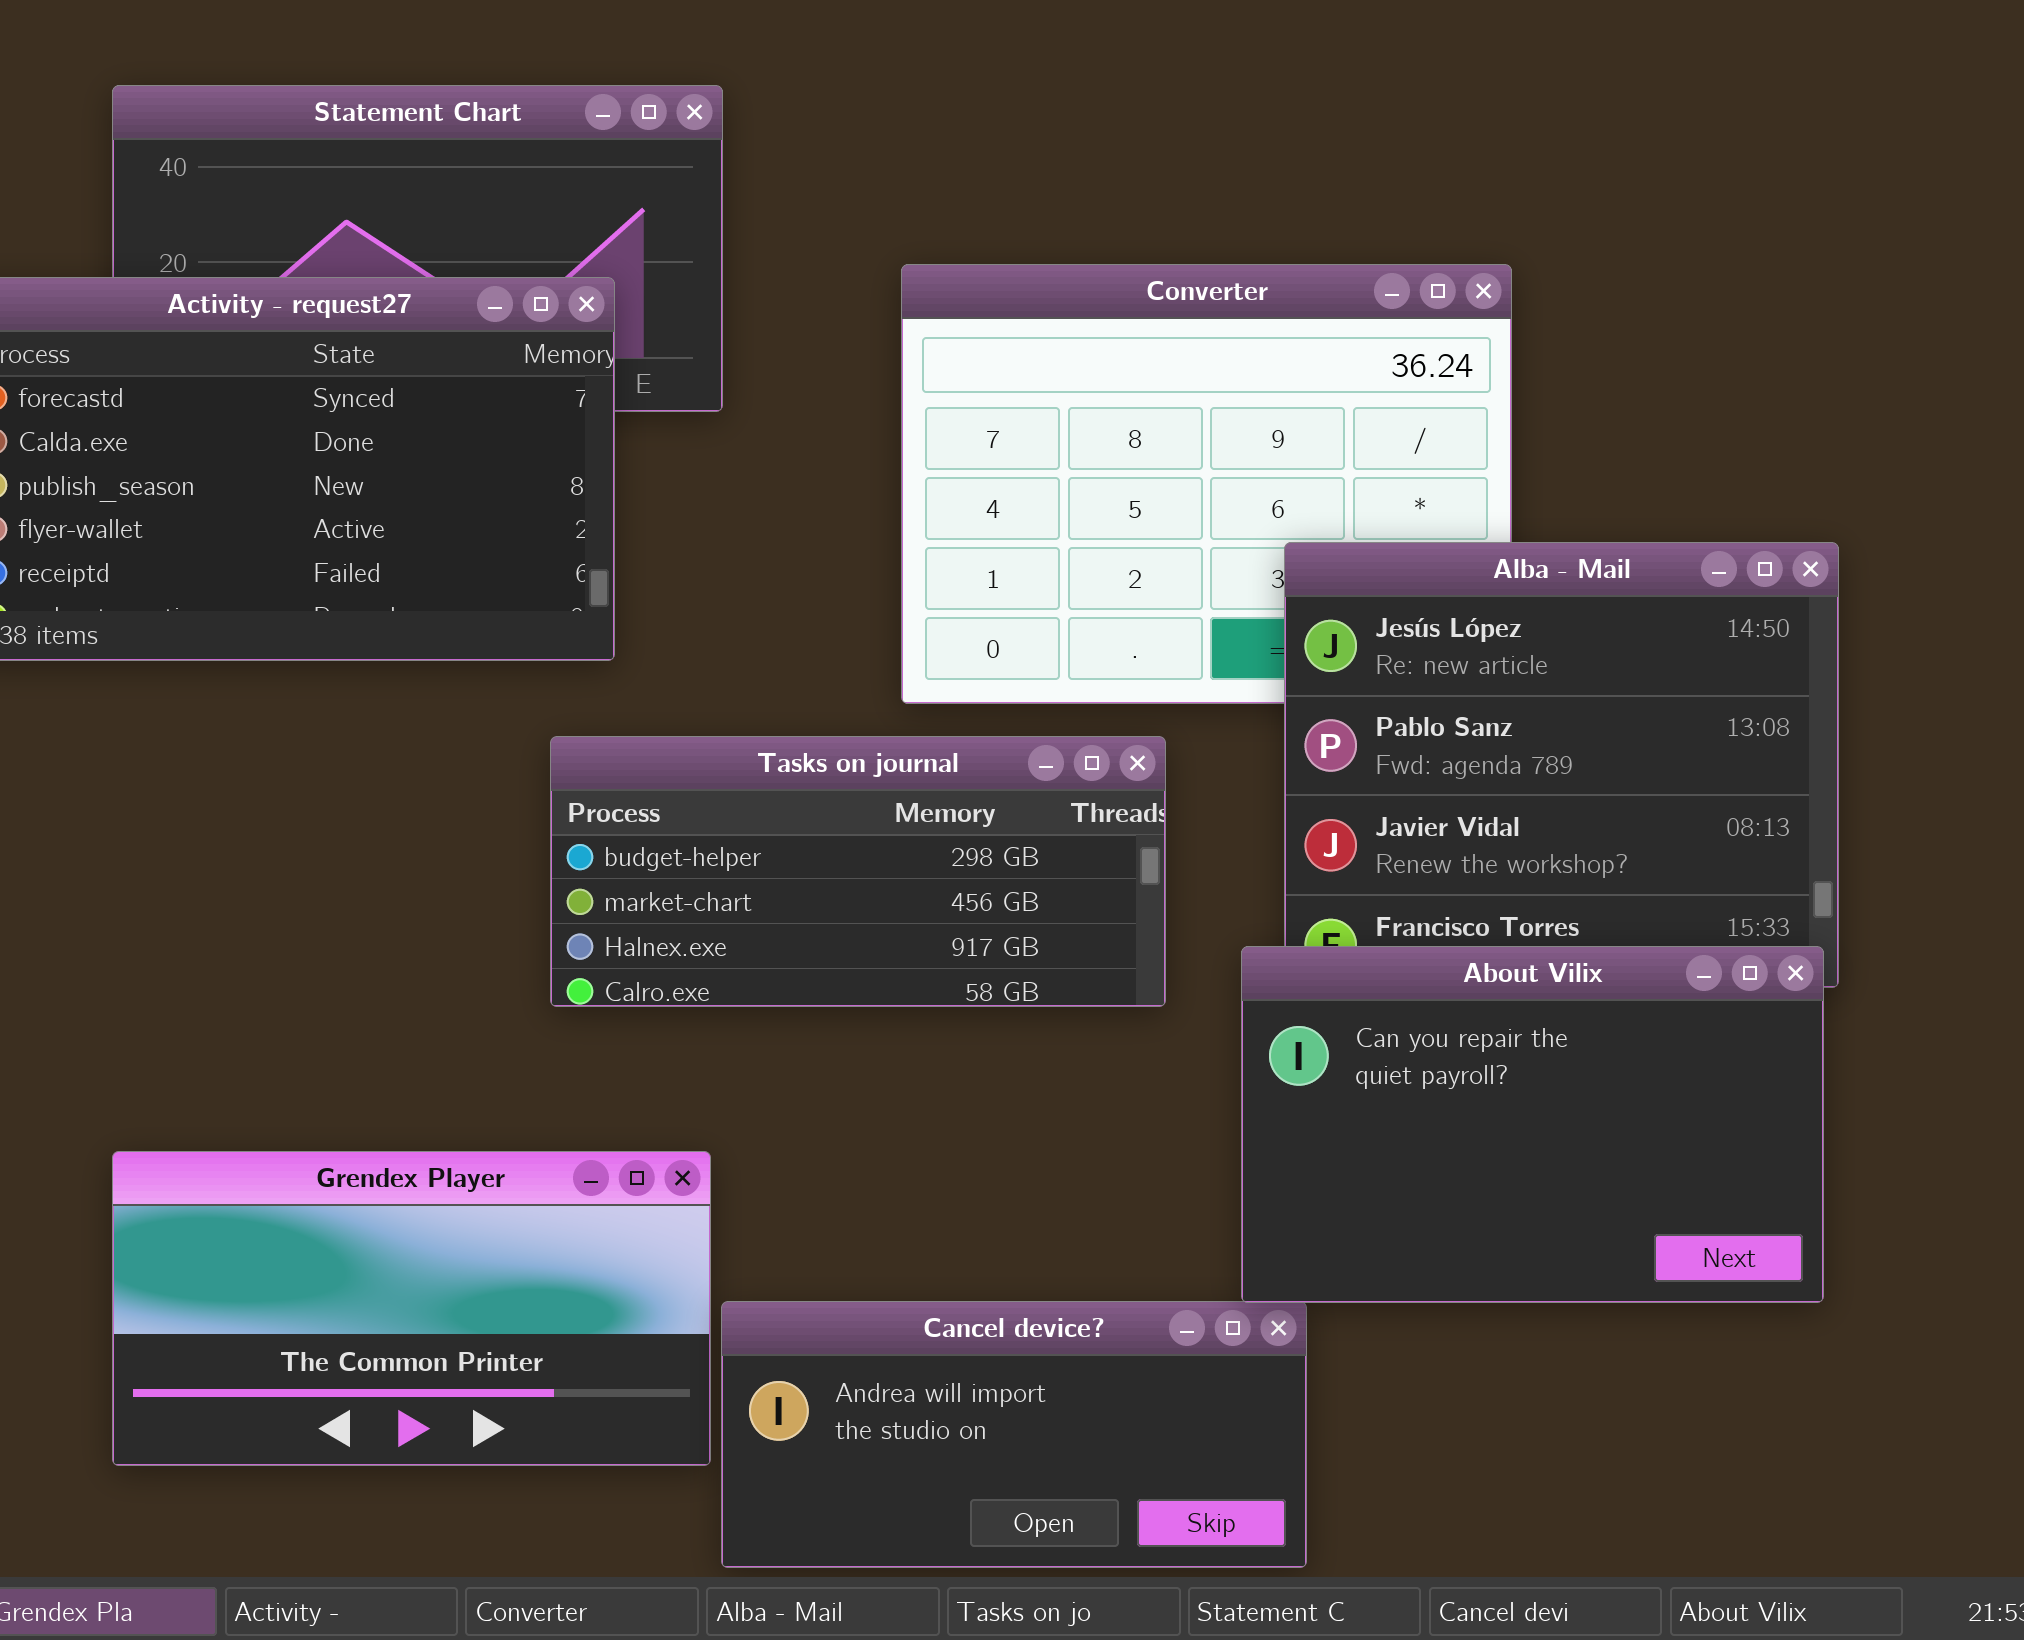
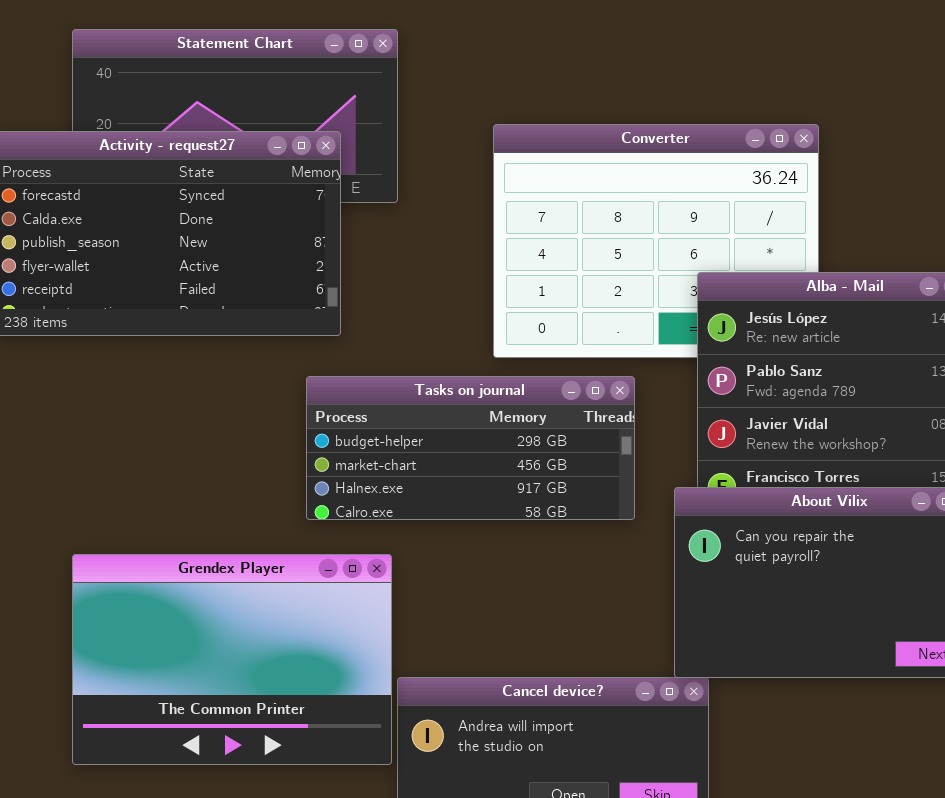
Grendex Player: [112,1151,711,1466] -> [72,554,392,765], resized

